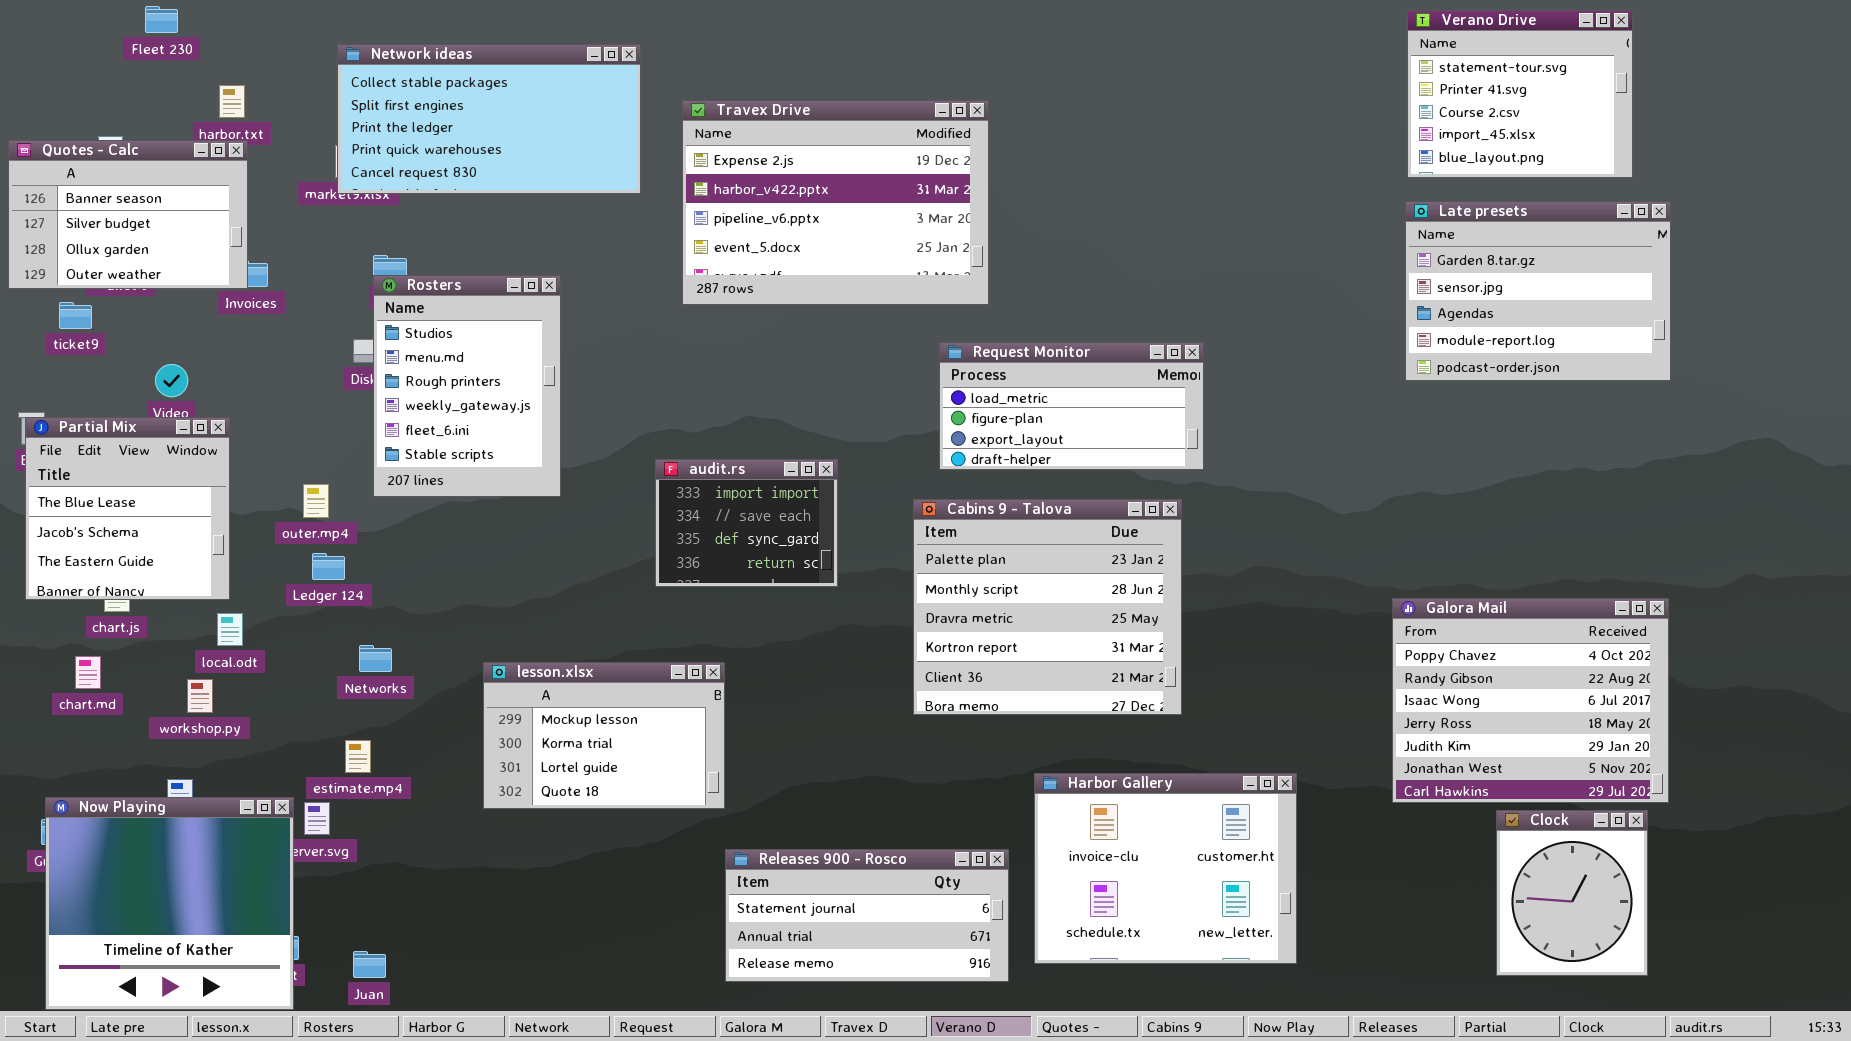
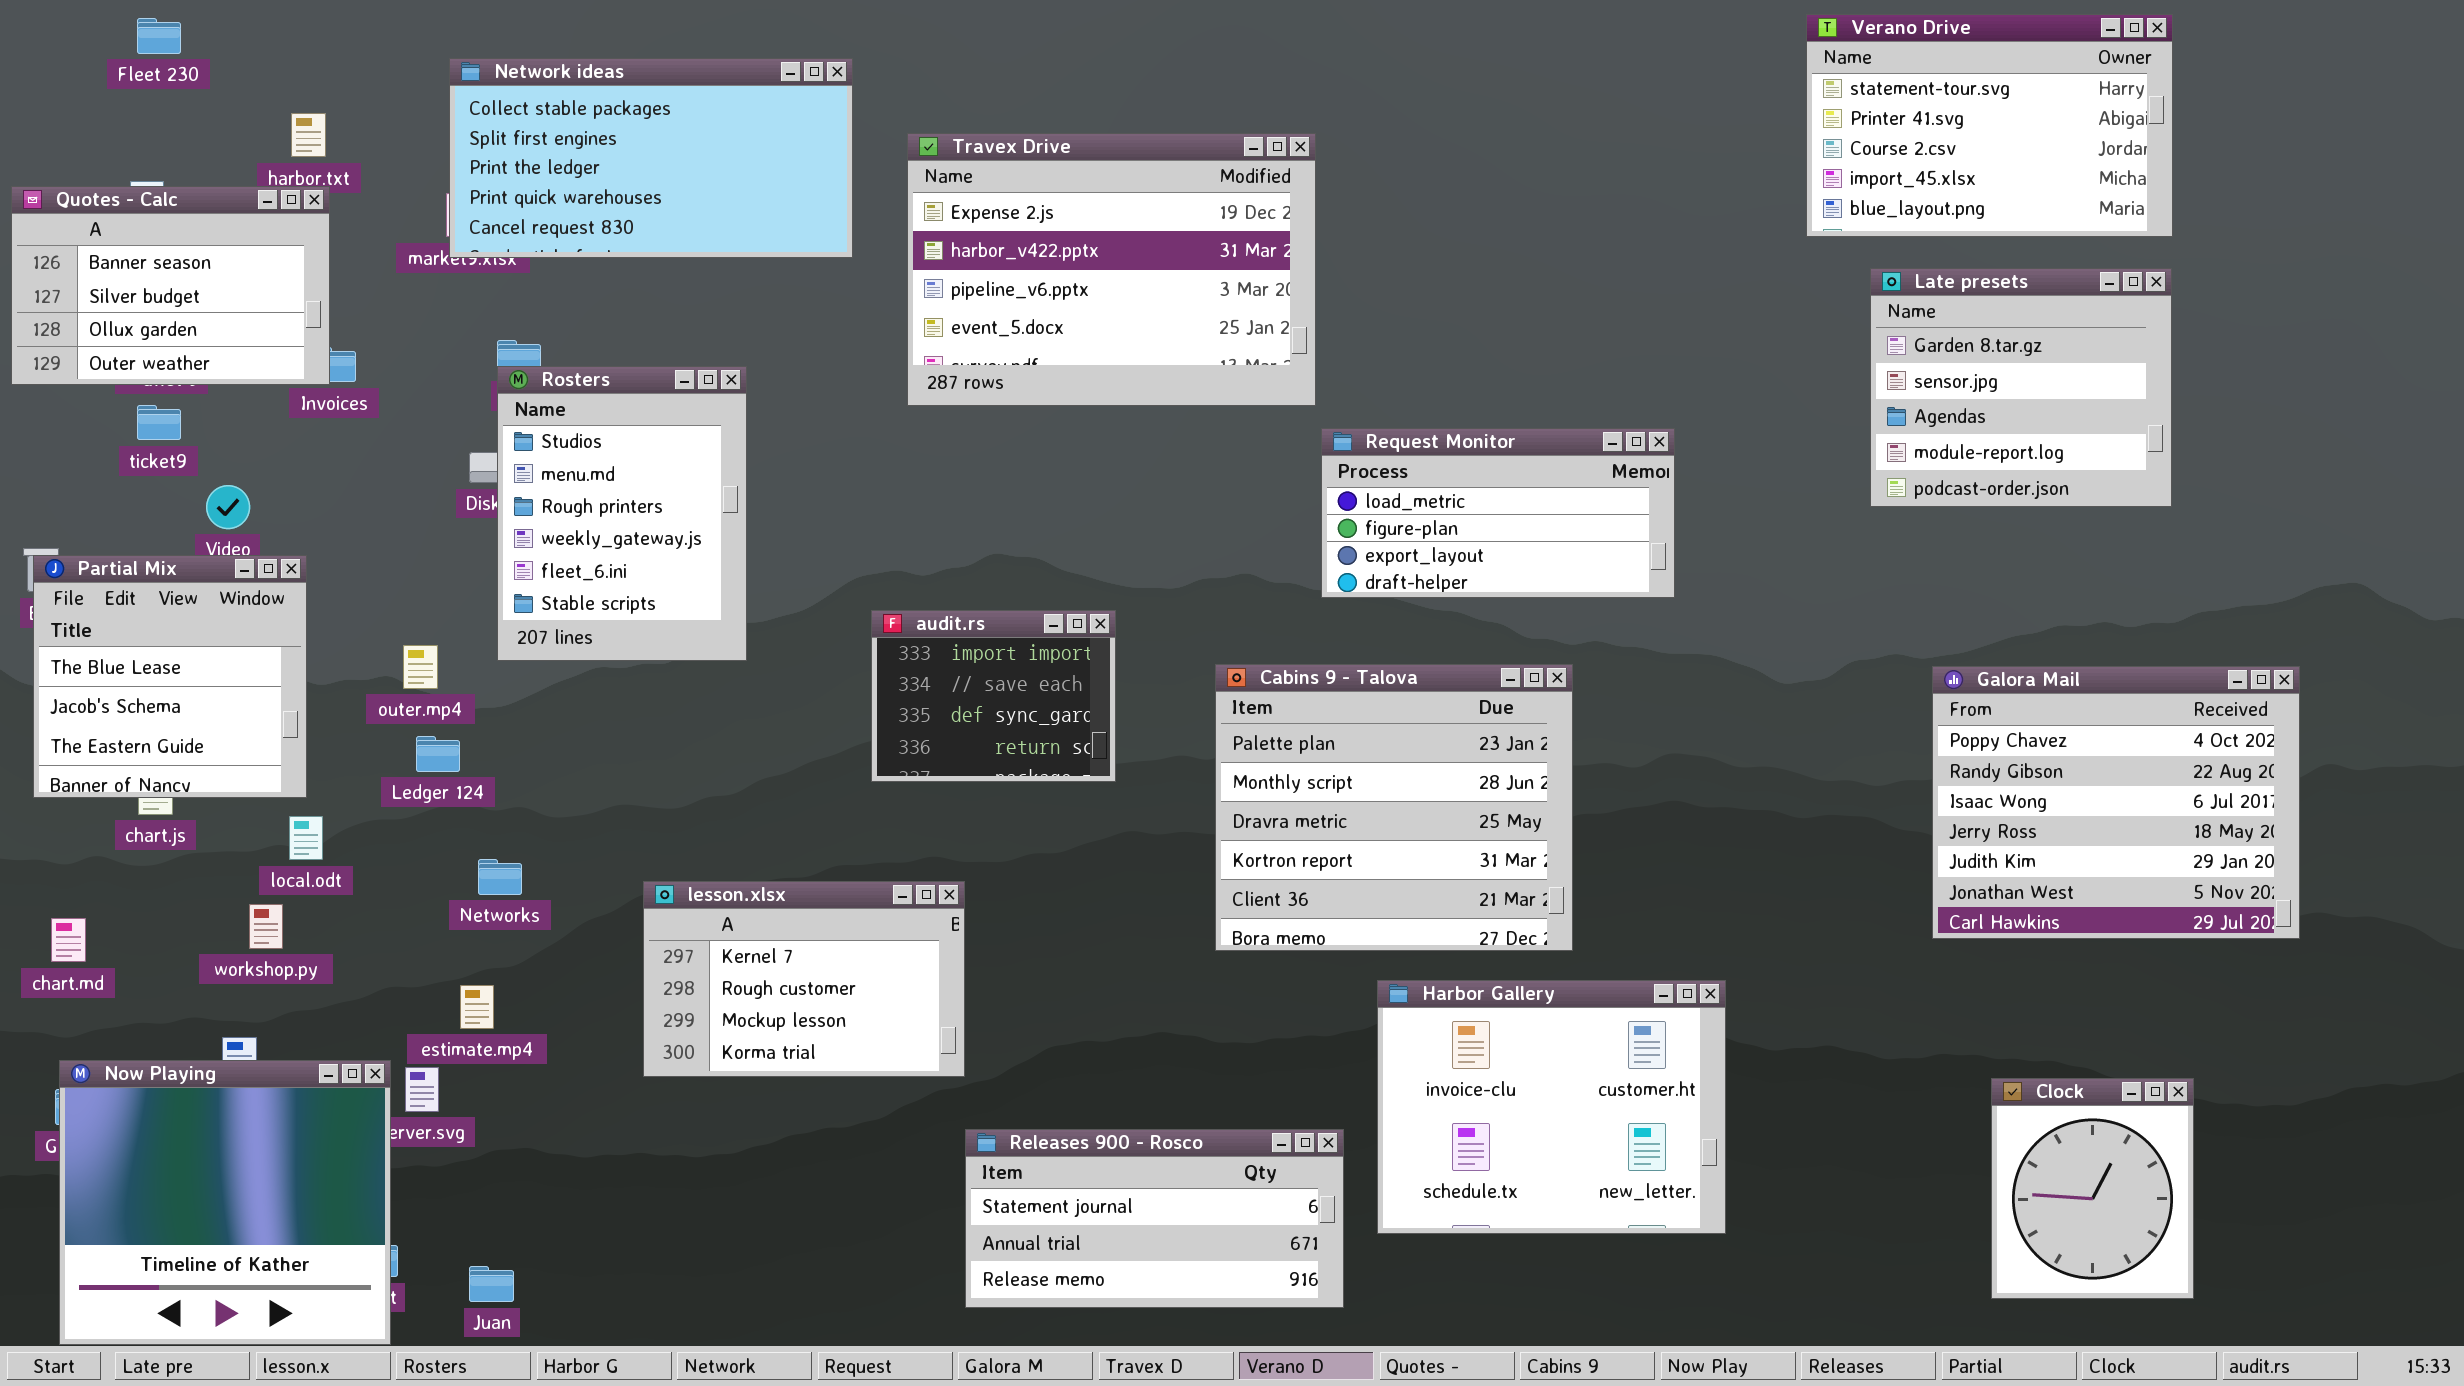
Fleet 230: [145,6,178,33] -> [137,18,181,54], moved
Verano Drive: [1407,10,1633,178] -> [1806,14,2173,237], resized
Late presets: [1405,201,1671,381] -> [1870,268,2172,507], resized
ticket9: [59,302,92,329] -> [137,405,181,440], moved
Request Monitor: [939,342,1204,470] -> [1321,428,1675,598], moved
Galora Mail: [1392,598,1669,803] -> [1932,666,2300,939], moved
chart.md: [75,656,101,689] -> [51,918,86,962], moved
lesson.xlsx: [483,662,725,809] -> [643,881,965,1077], scrolled up 2 rows
Harbor Gallery: [1034,773,1297,964] -> [1377,980,1726,1234], moved

